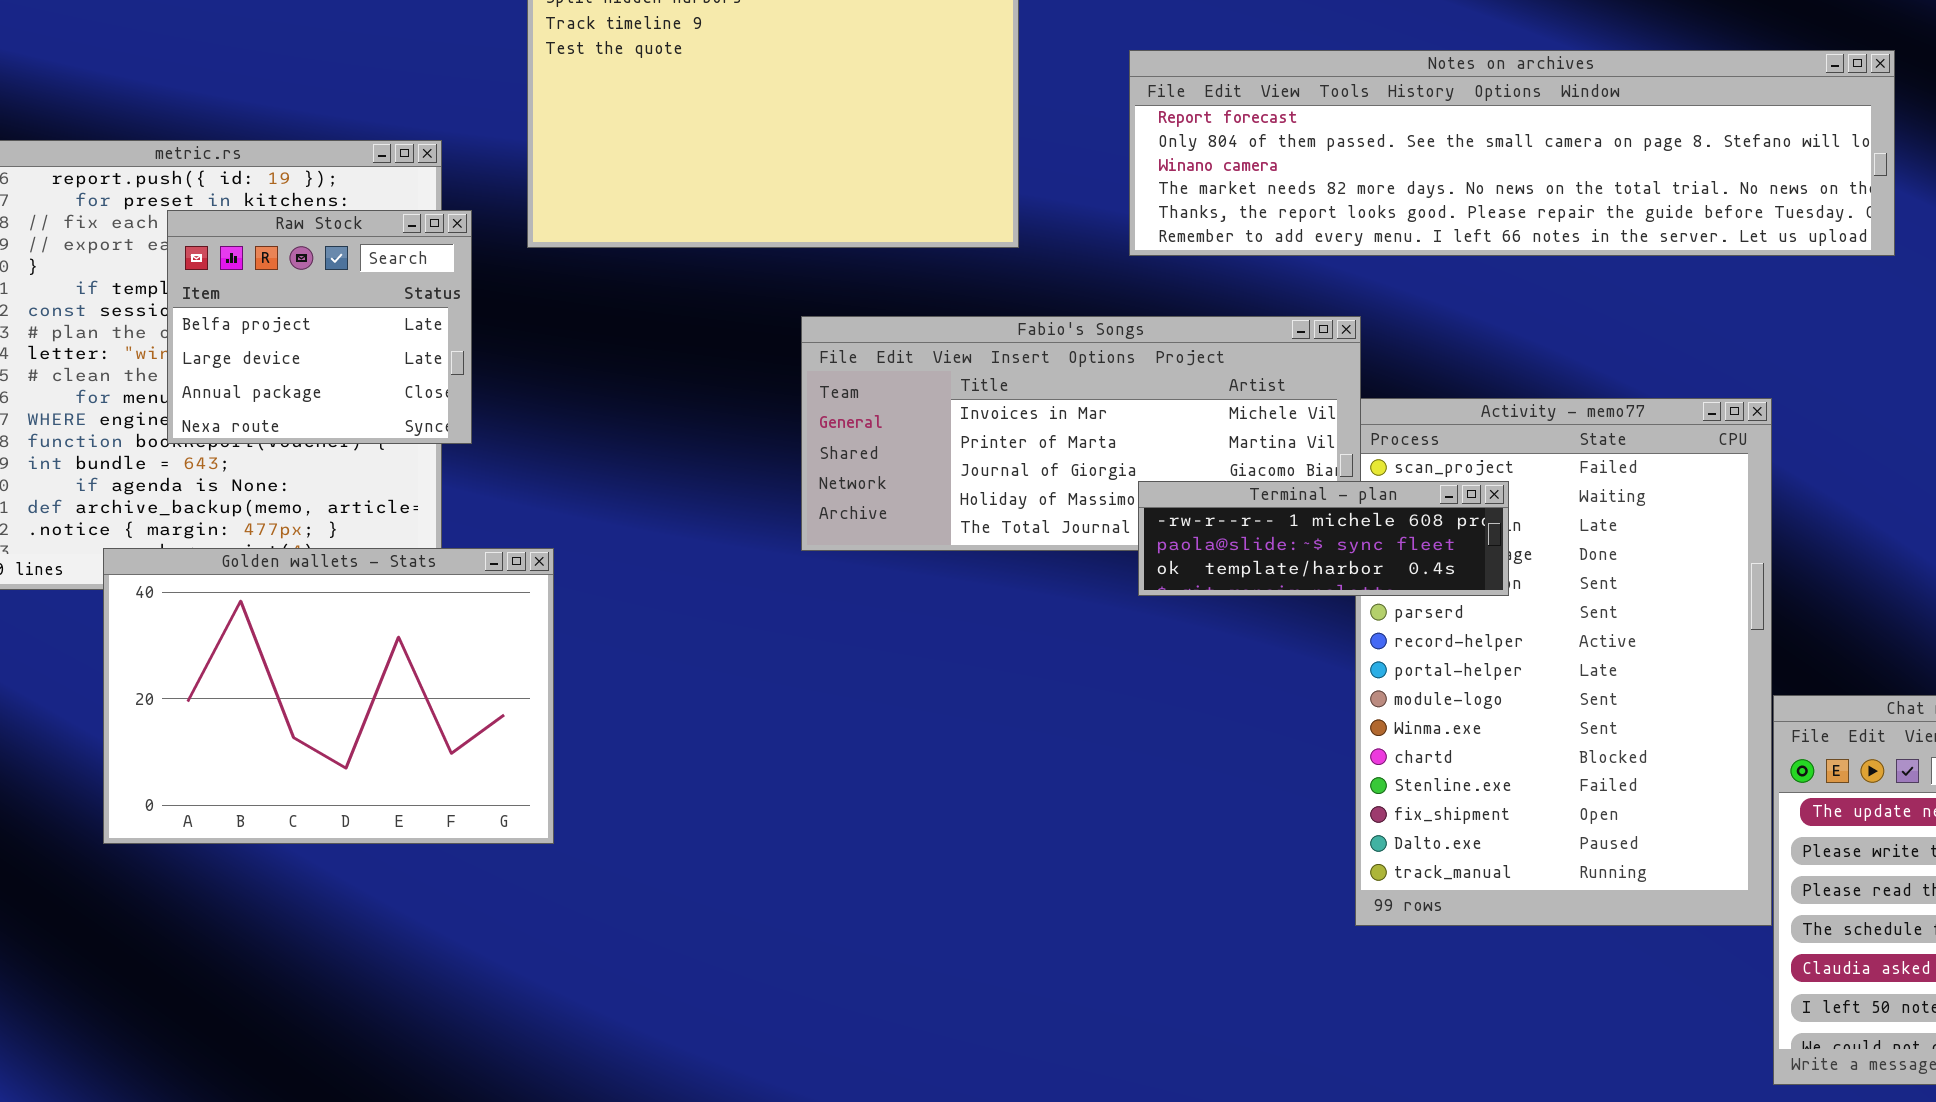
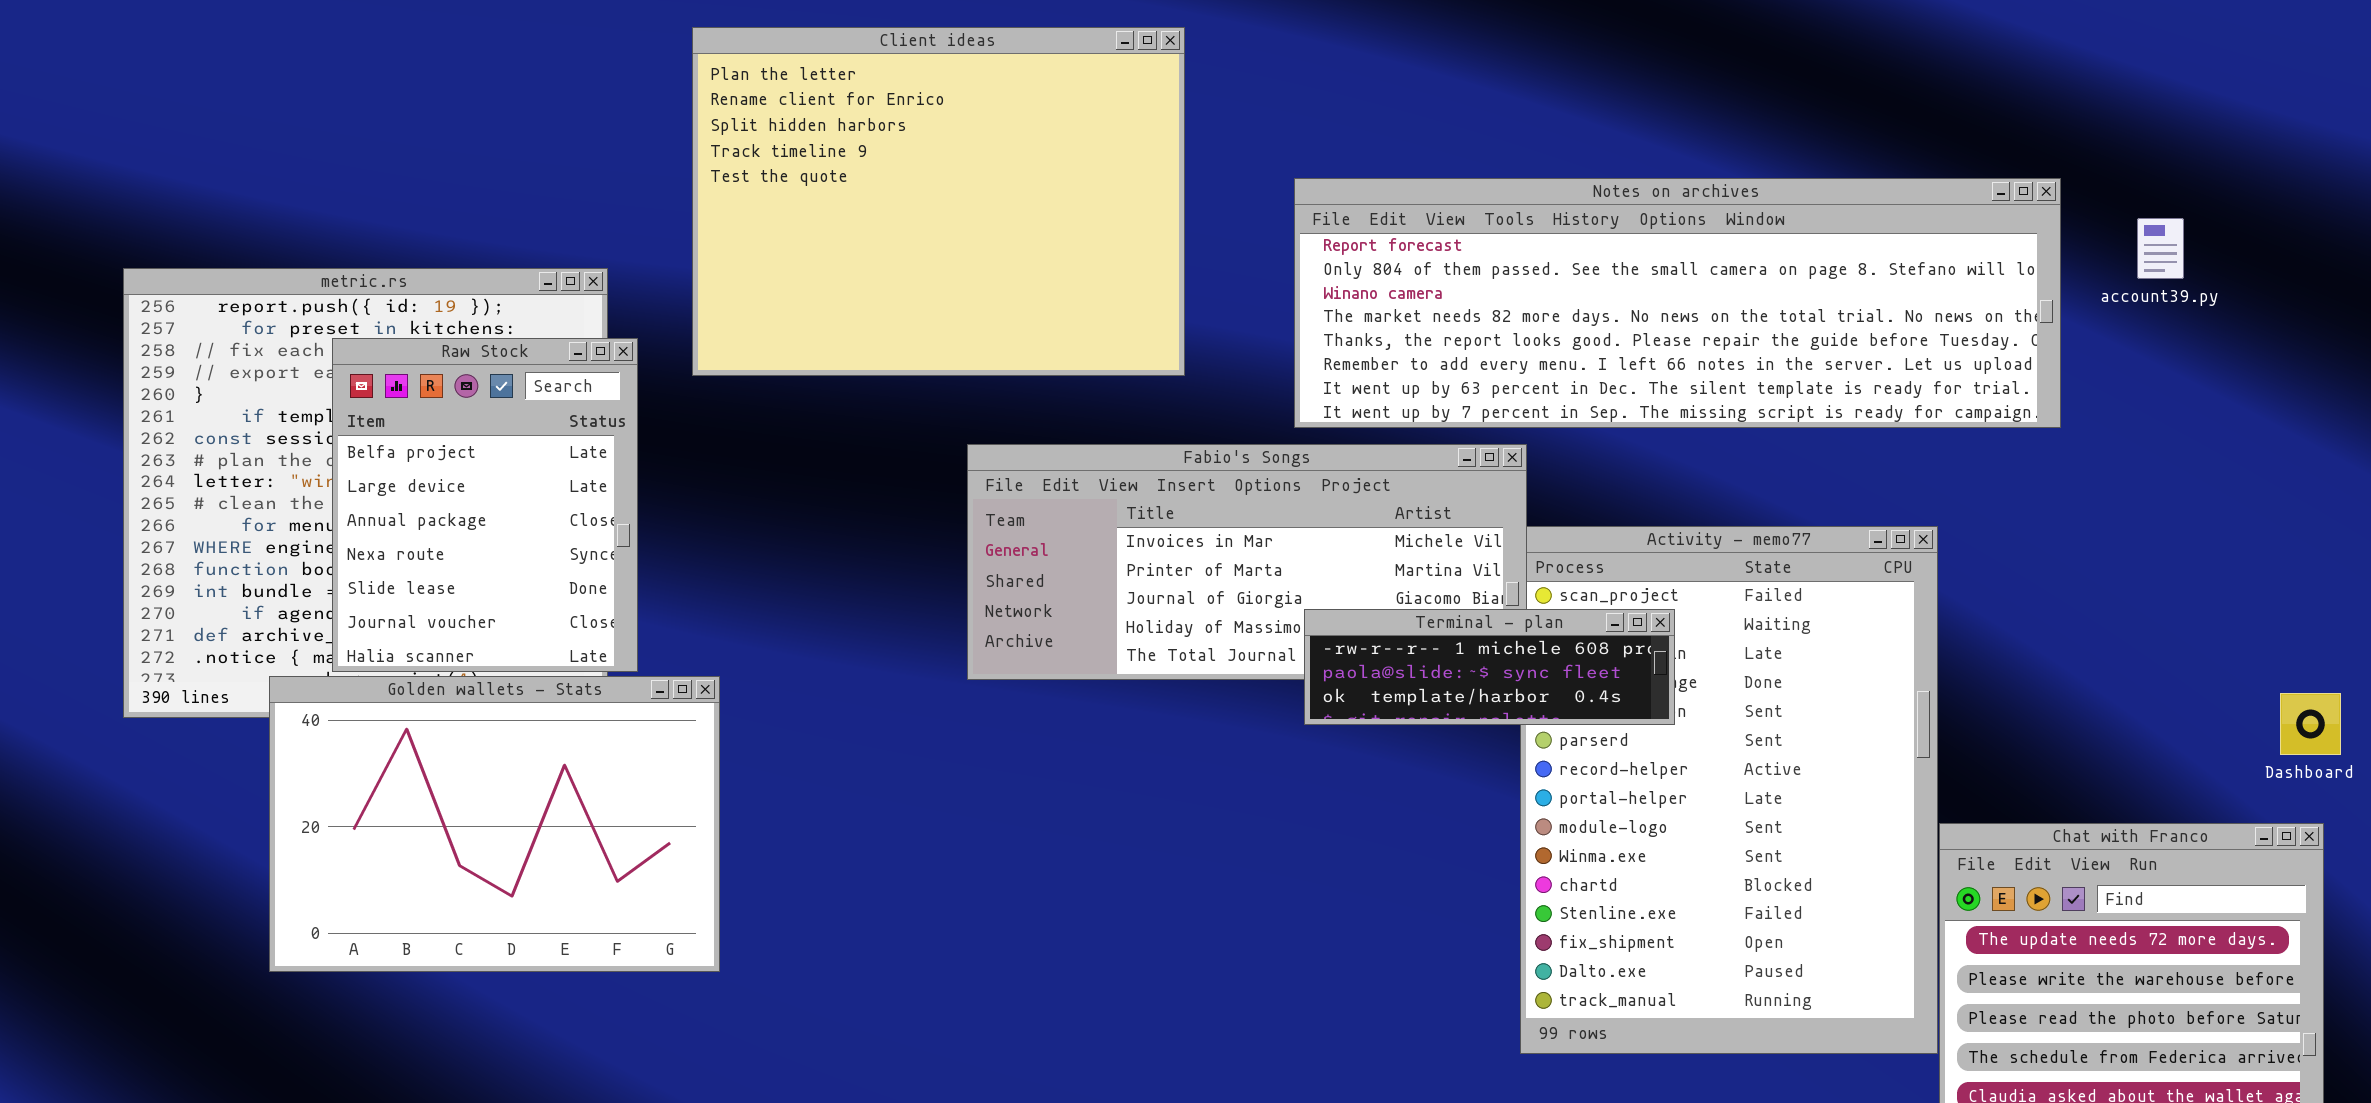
Notes on archives: [1129,50,1895,256] -> [1294,178,2061,428], resized
Raw Stock: [167,210,472,444] -> [332,338,638,672], resized

